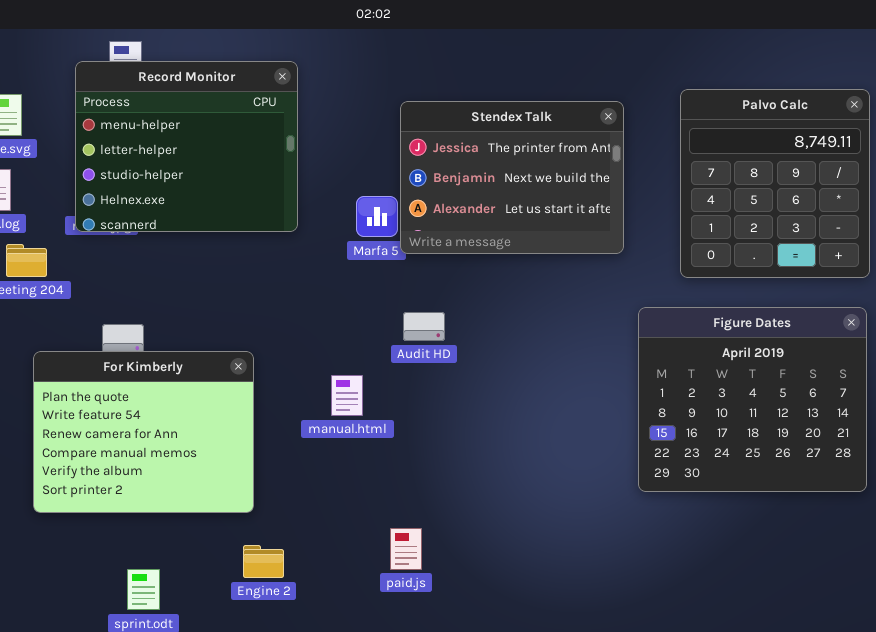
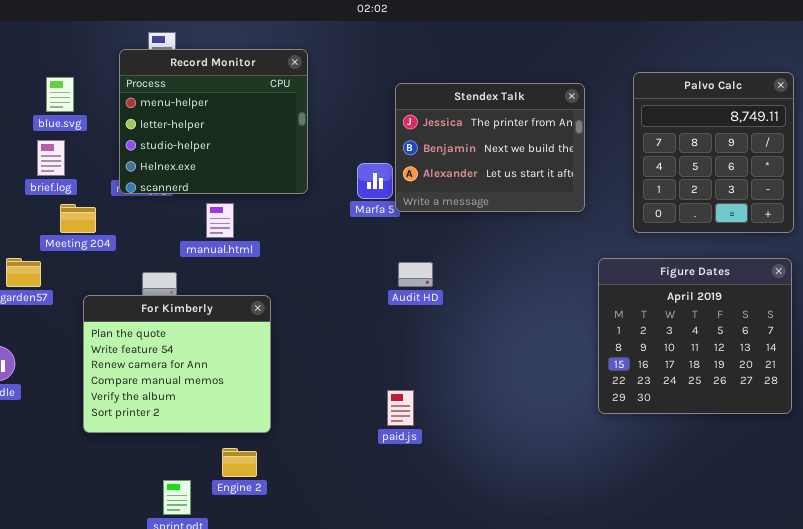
manual.html: [331,375,363,416] -> [206,203,234,238], moved
paid.js: [390,528,422,570] -> [387,390,414,426], moved
Engine 2: [243,545,284,578] -> [222,448,257,477], moved

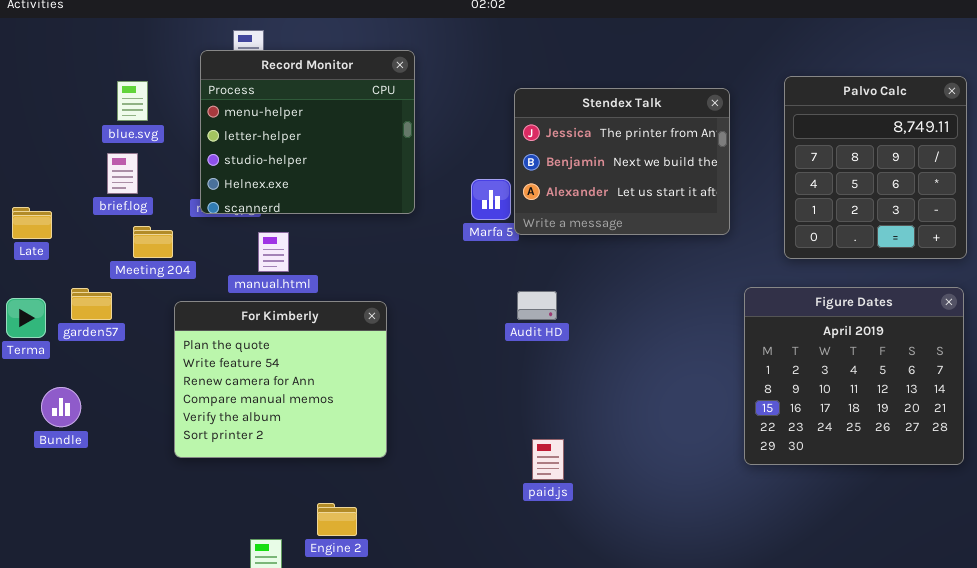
manual.html: [206,203,234,238] -> [258,232,289,272], moved
For Kimberly: [83,295,271,433] -> [174,301,387,458], moved
paid.js: [387,390,414,426] -> [532,439,564,480], moved

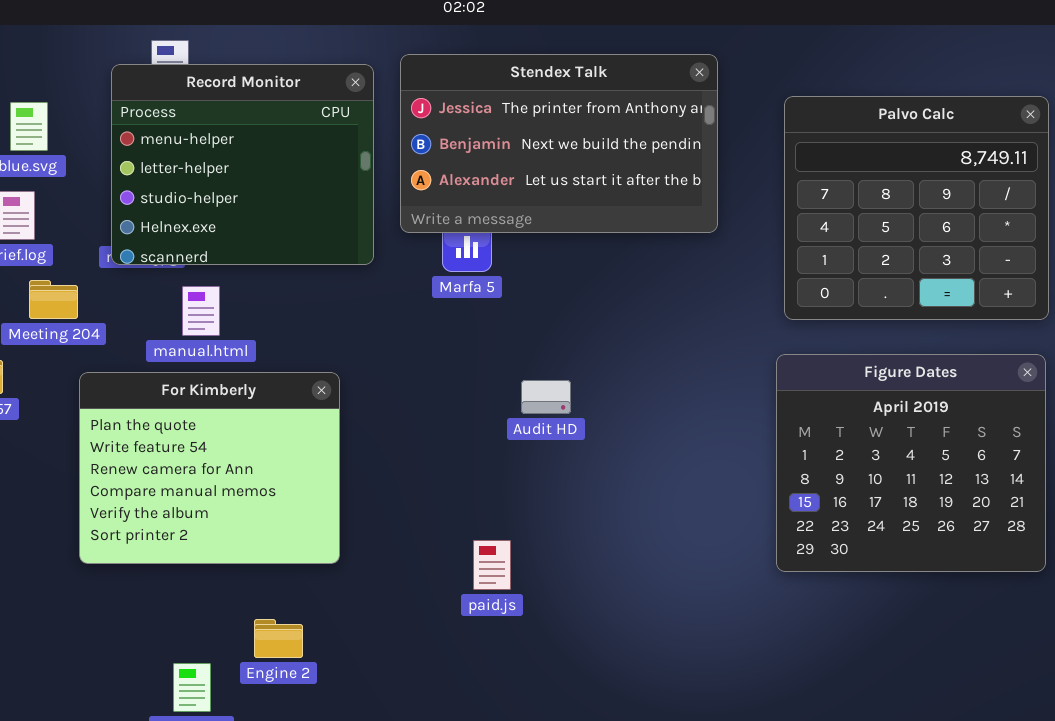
Palvo Calc: [784,76,967,259] -> [784,96,1049,320], resized
Stendex Talk: [514,88,730,235] -> [400,54,718,233], moved, resized
Audit HD: [517,291,557,320] -> [521,380,571,414], moved
paid.js: [532,439,564,480] -> [473,540,511,590], moved

